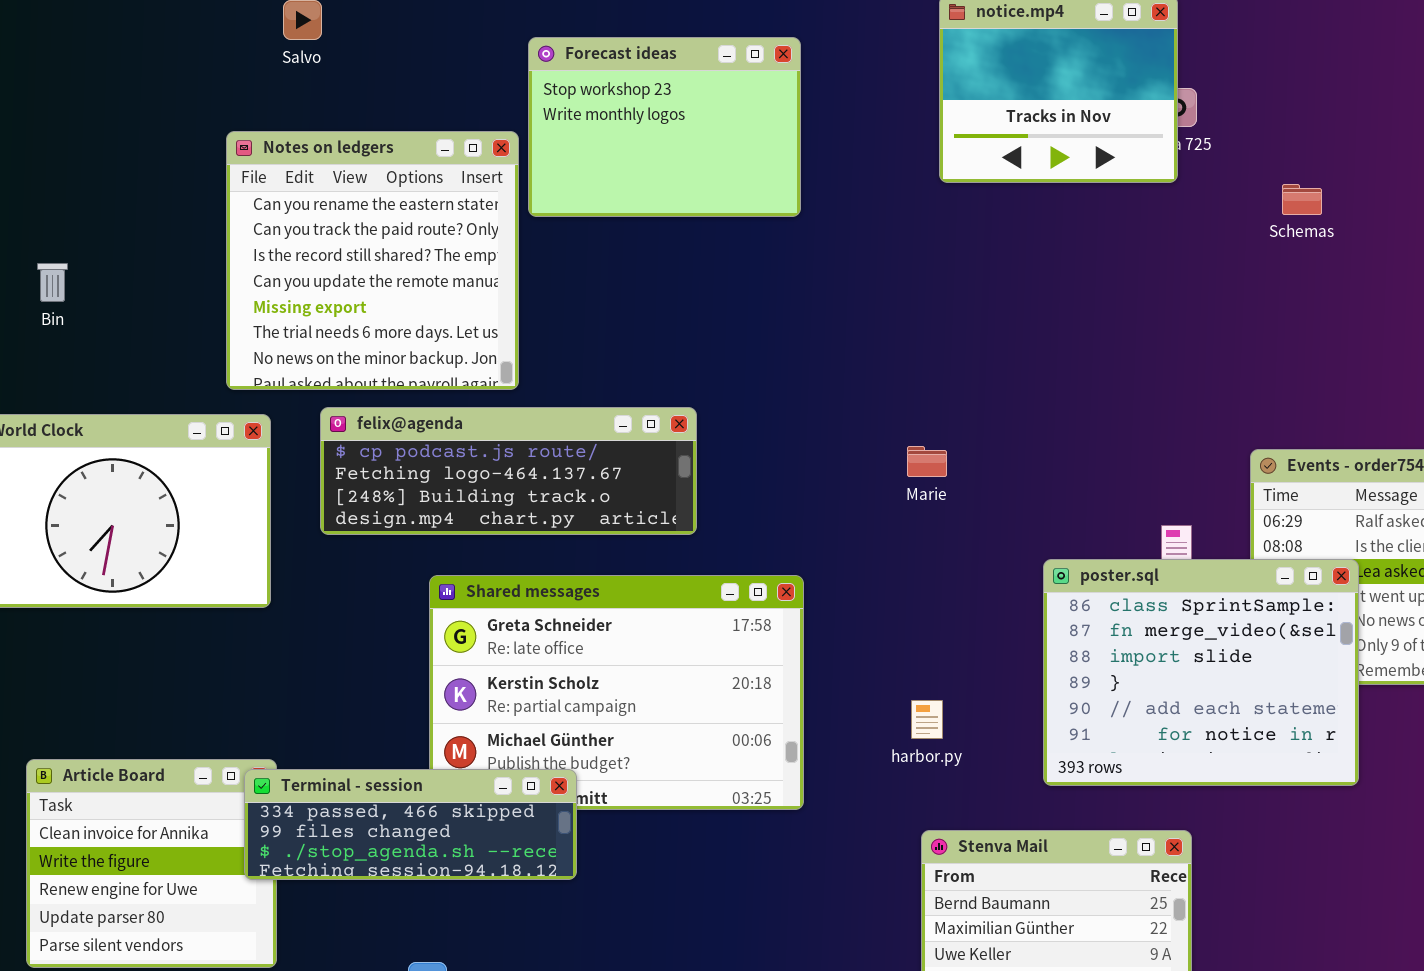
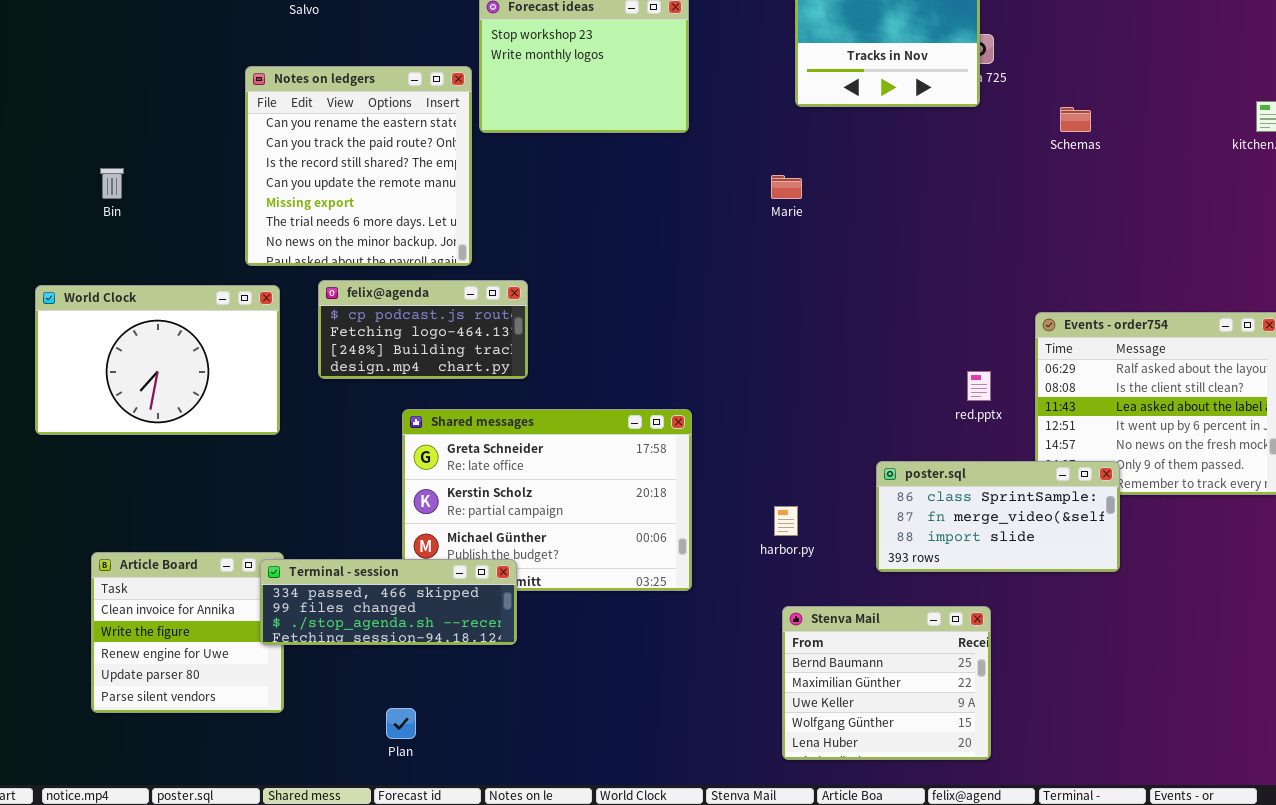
felix@agenda: [320,407,697,535] -> [318,280,528,379], resized
Marie: [907,446,947,477] -> [771,175,802,199], moved
poster.sql: [1043,559,1359,786] -> [876,461,1120,572], resized

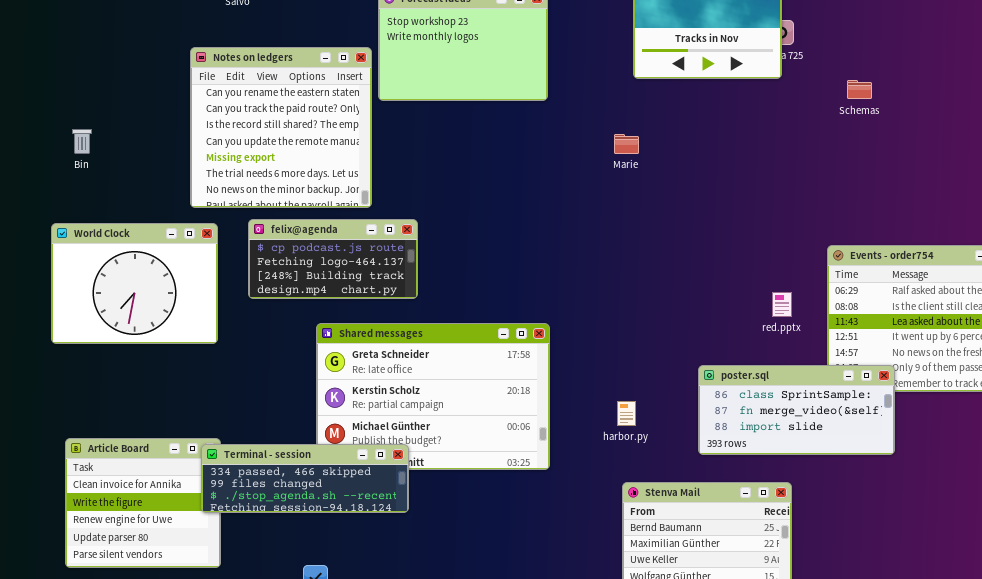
World Clock: [35,285,280,435] -> [51,223,218,344], resized

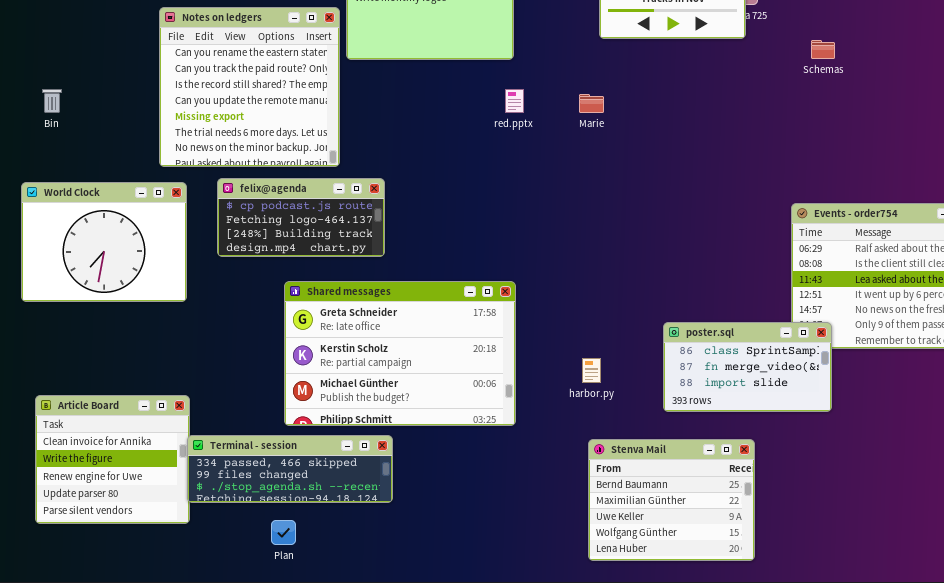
red.pptx: [772,292,792,317] -> [505,89,524,113], moved
poster.sql: [698,365,895,455] -> [663,322,832,412], resized
Terminal - session: [201,444,409,513] -> [187,435,393,503], moved

